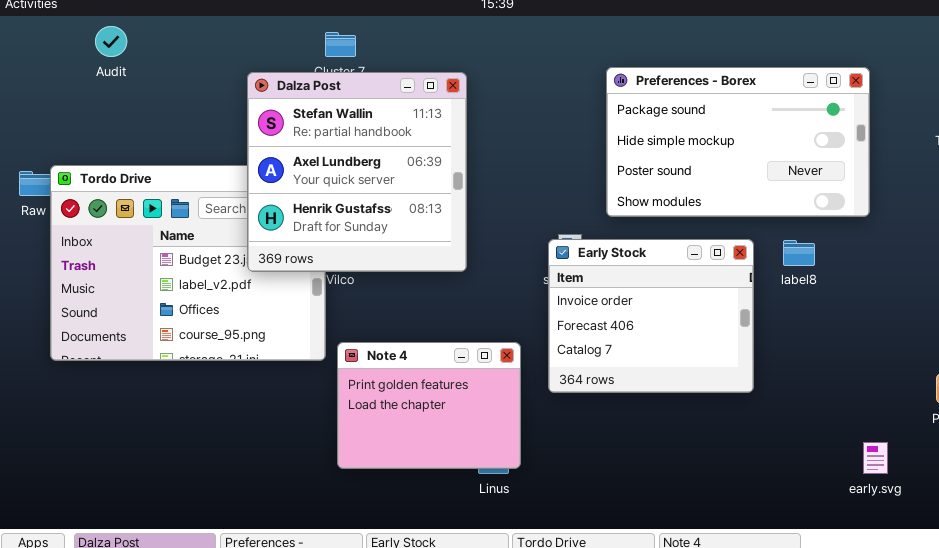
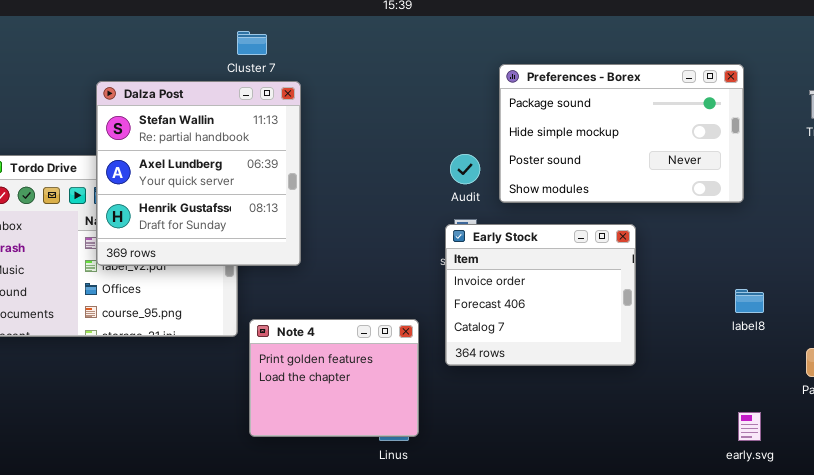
Audit: [95,26,127,57] -> [450,154,480,184], moved
Dalza Post: [247,72,467,272] -> [96,81,301,266], moved
label8: [783,240,815,266] -> [735,289,764,313], moved

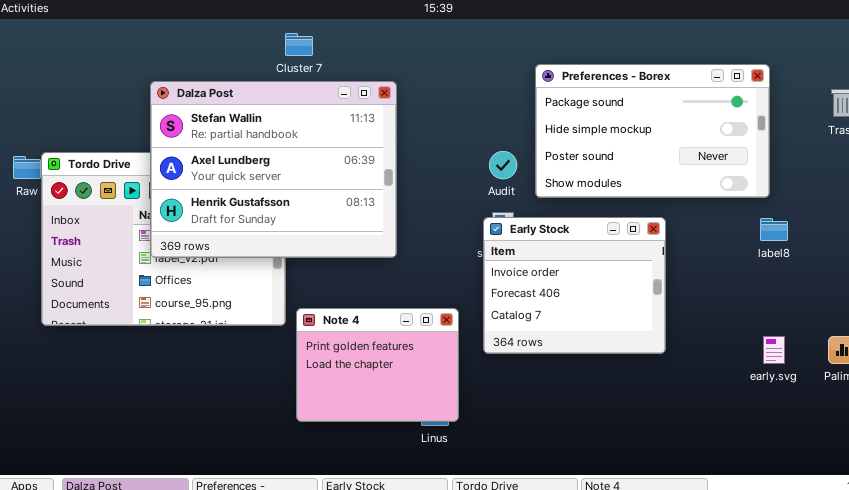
Dalza Post: [96,81,301,266] -> [150,81,397,258], resized
label8: [735,289,764,313] -> [760,218,788,241], moved
early.svg: [738,412,761,441] -> [763,336,785,364], moved

